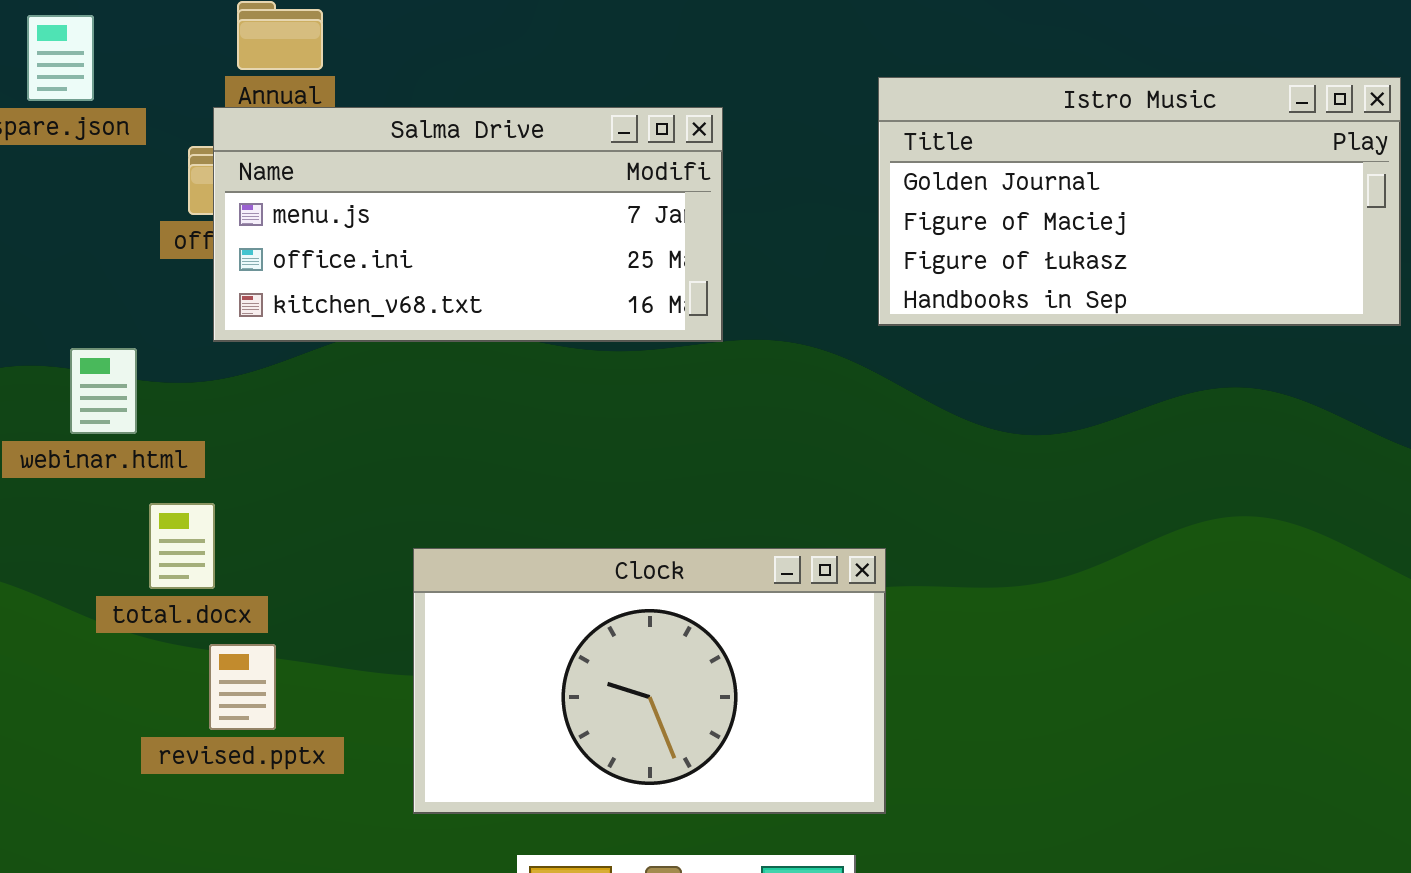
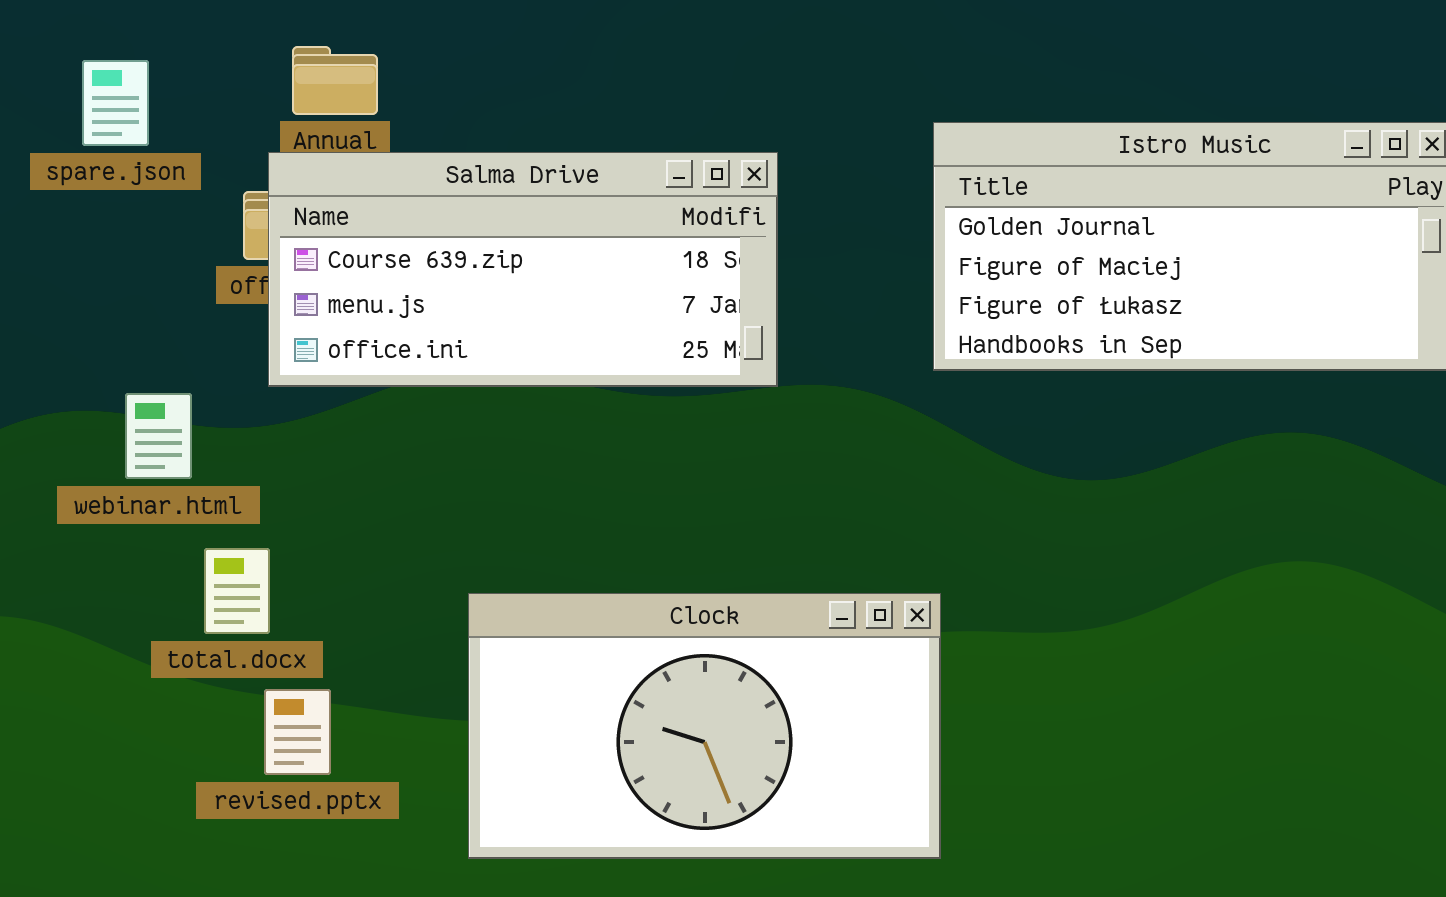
Salma Drive: [213,107,723,342] -> [268,152,778,387], scrolled up 1 row

